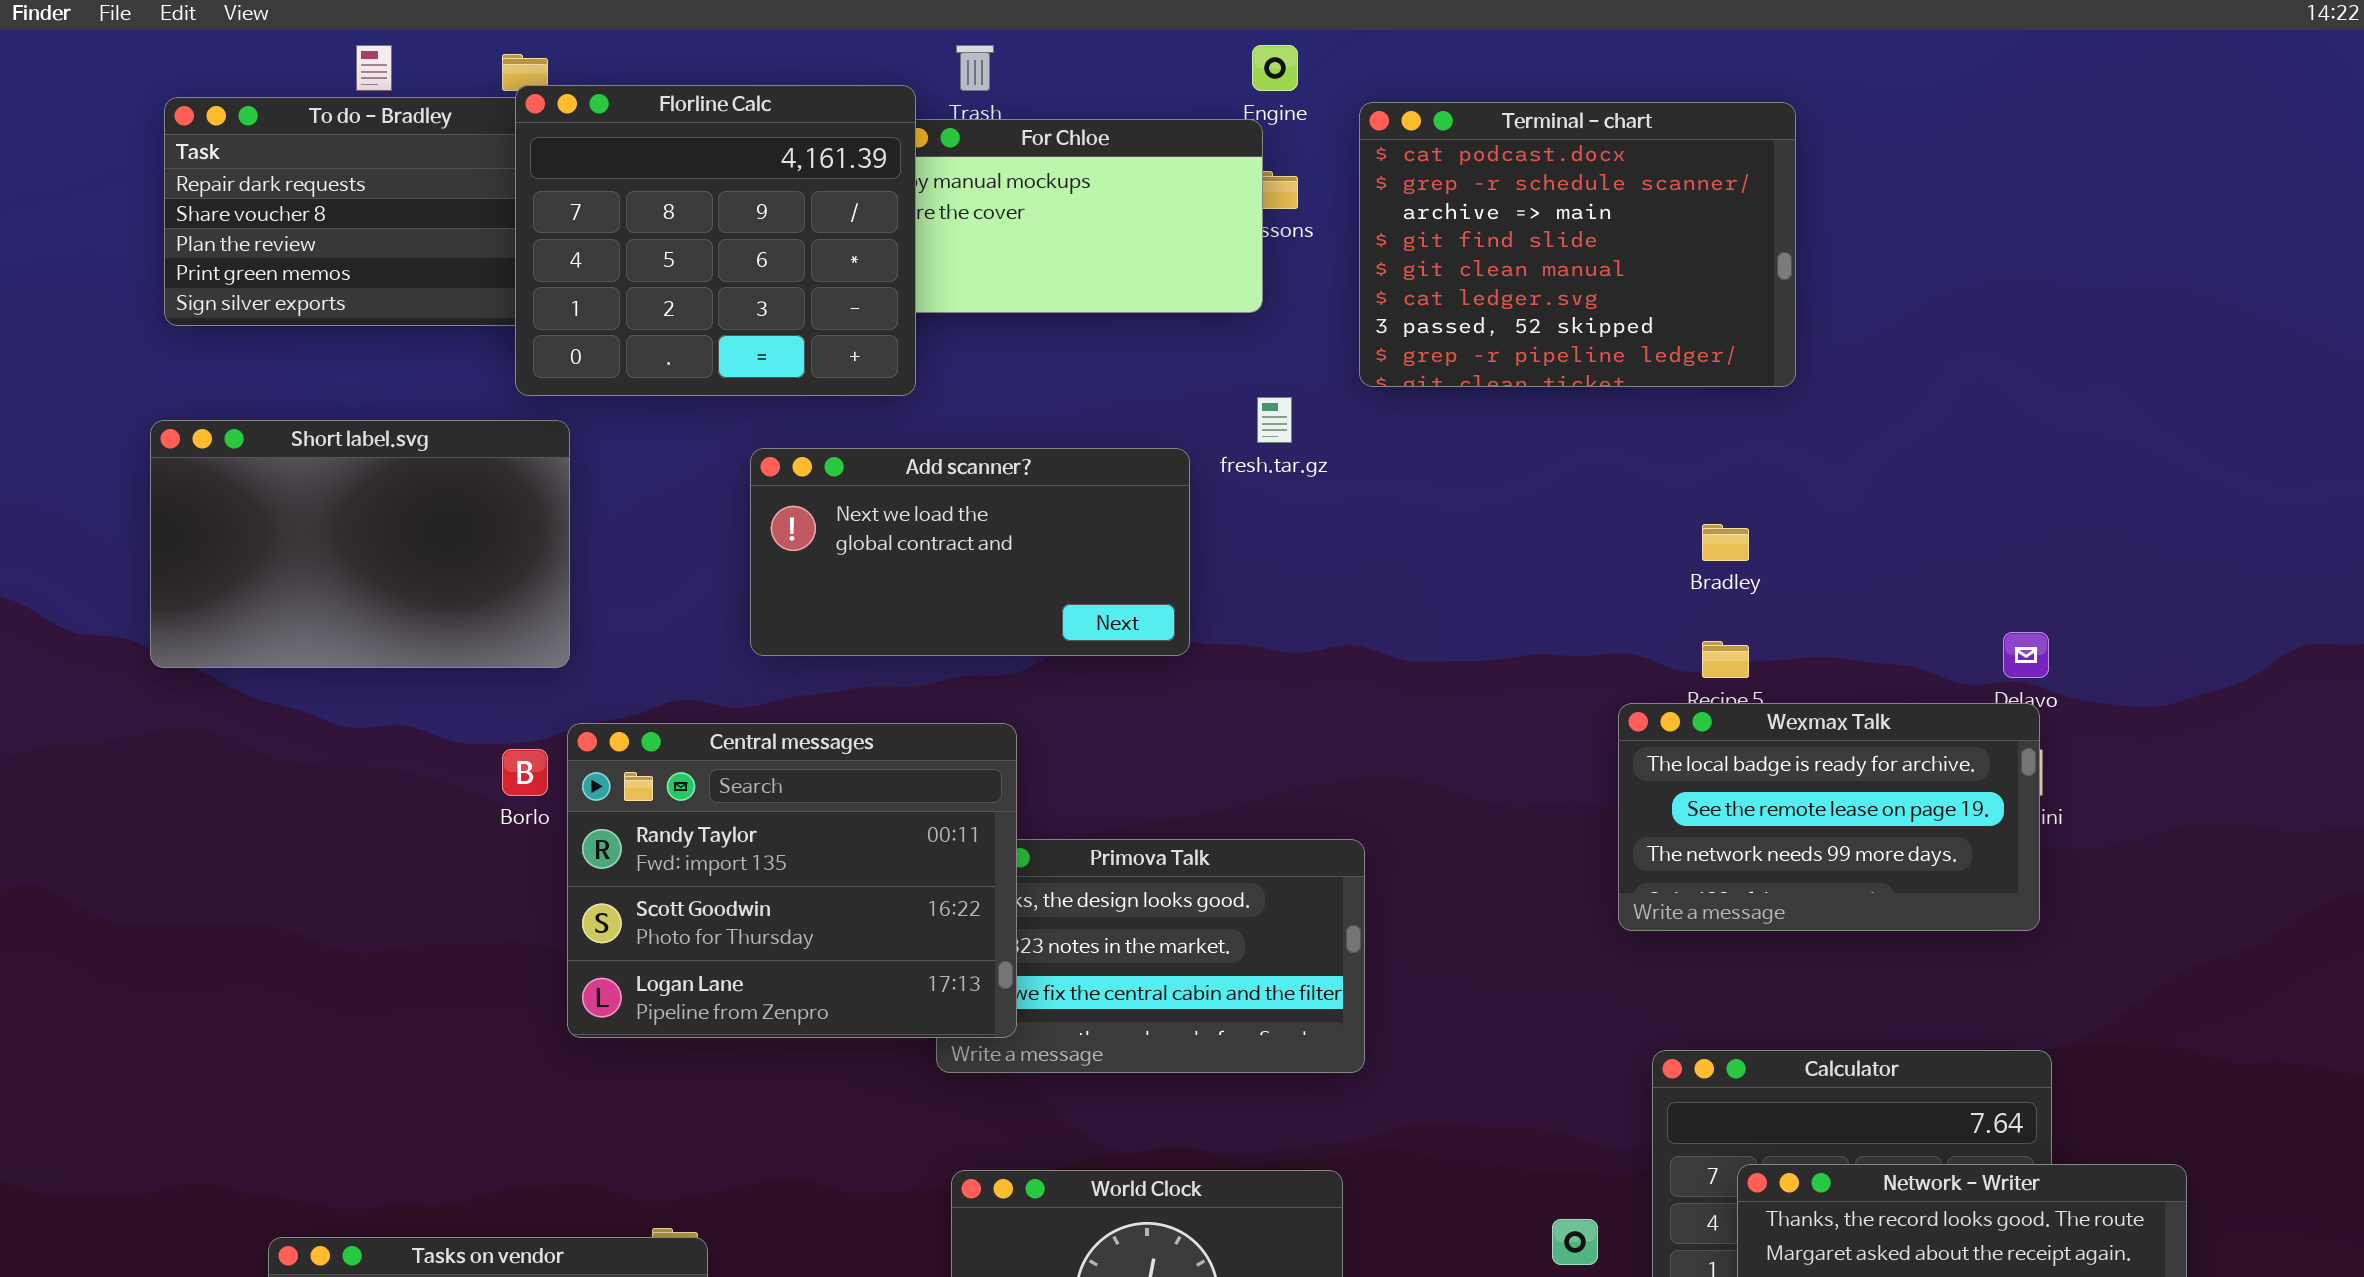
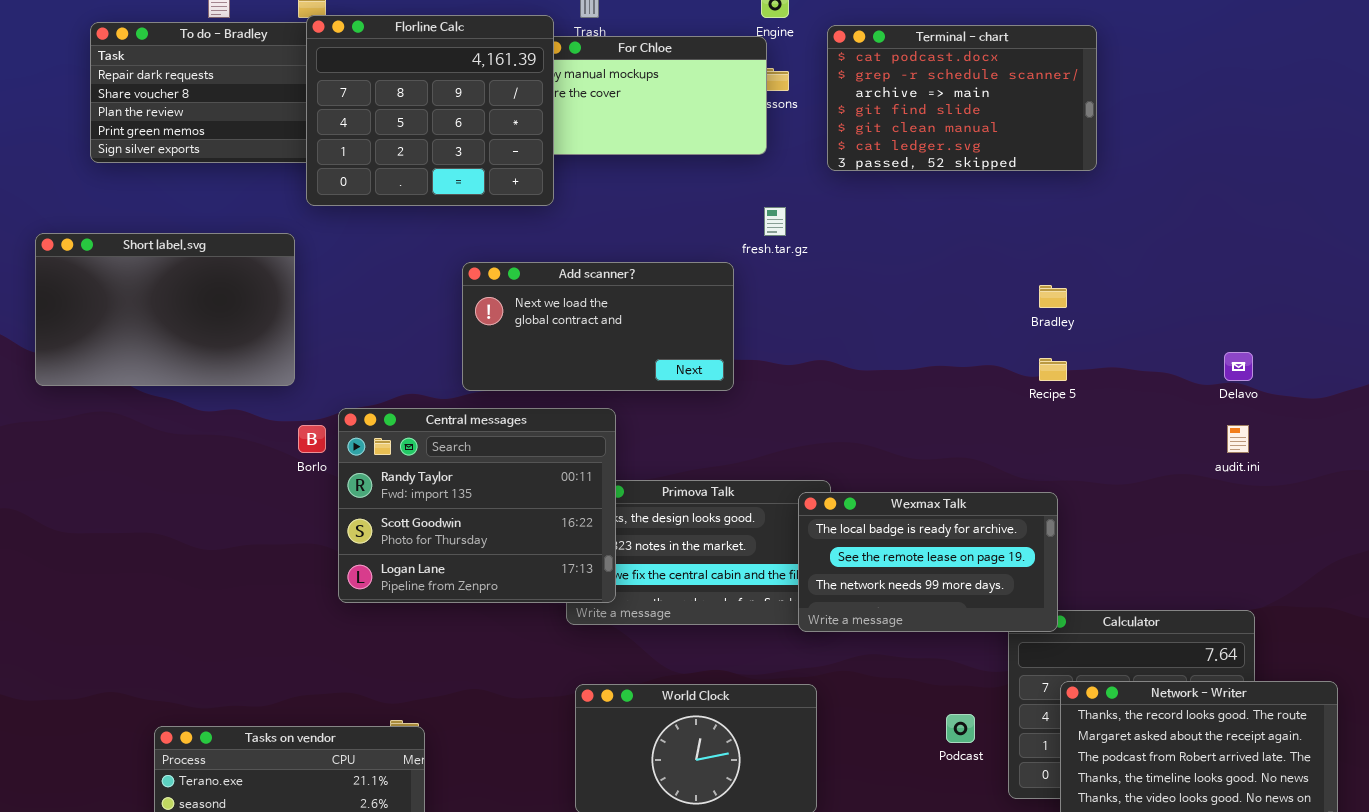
Terminal - chart: [1359,102,1796,387] -> [827,25,1097,171], resized
Short label.svg: [150,420,570,668] -> [35,233,295,386], moved
Add scanner?: [750,448,1190,656] -> [462,262,734,391], moved
Wexmax Talk: [1618,703,2040,931] -> [798,492,1058,632], moved

